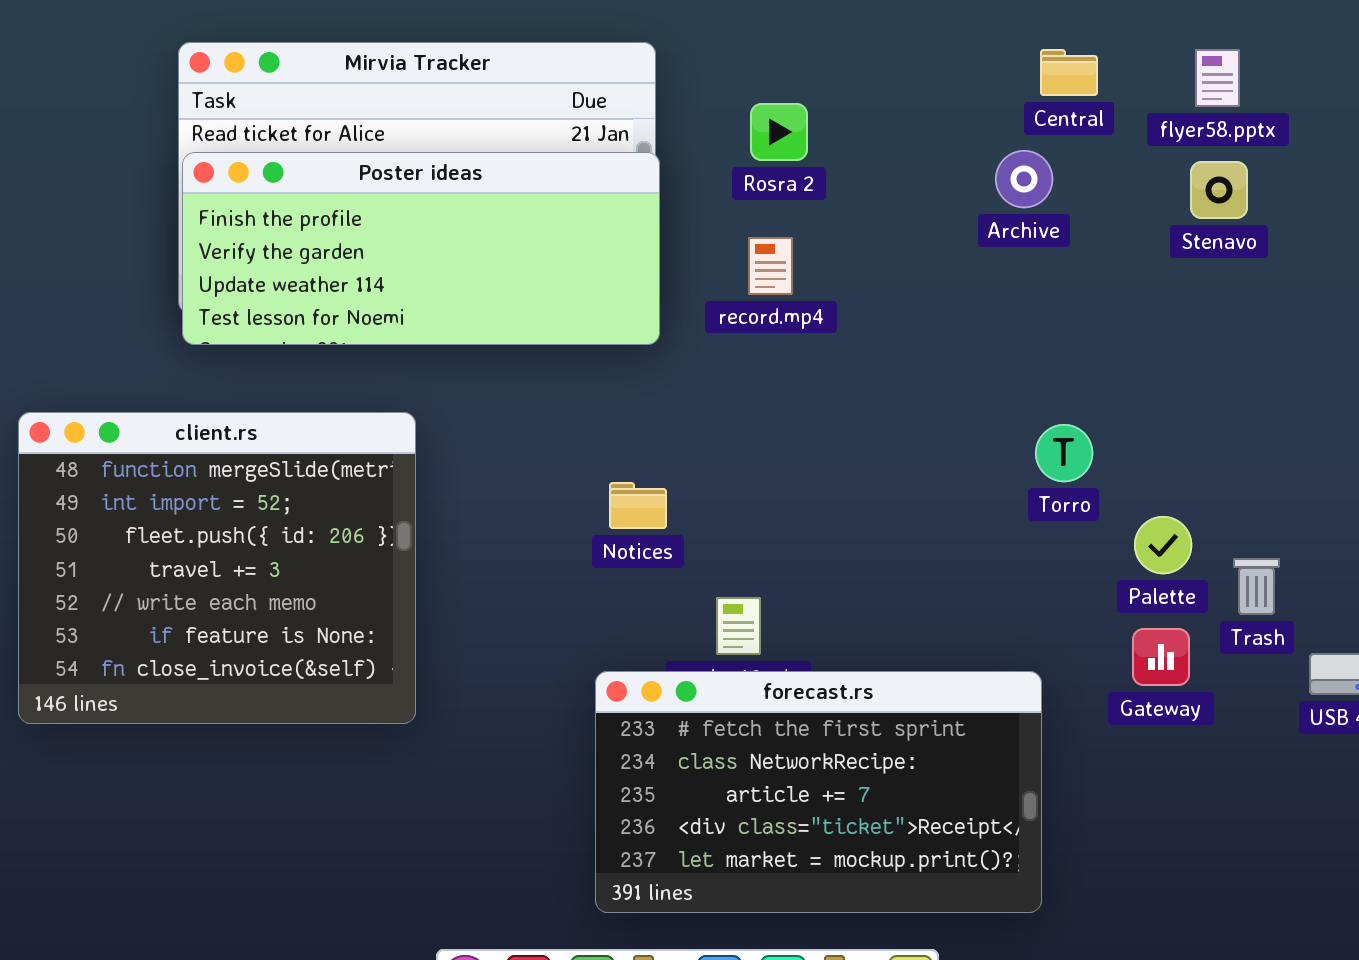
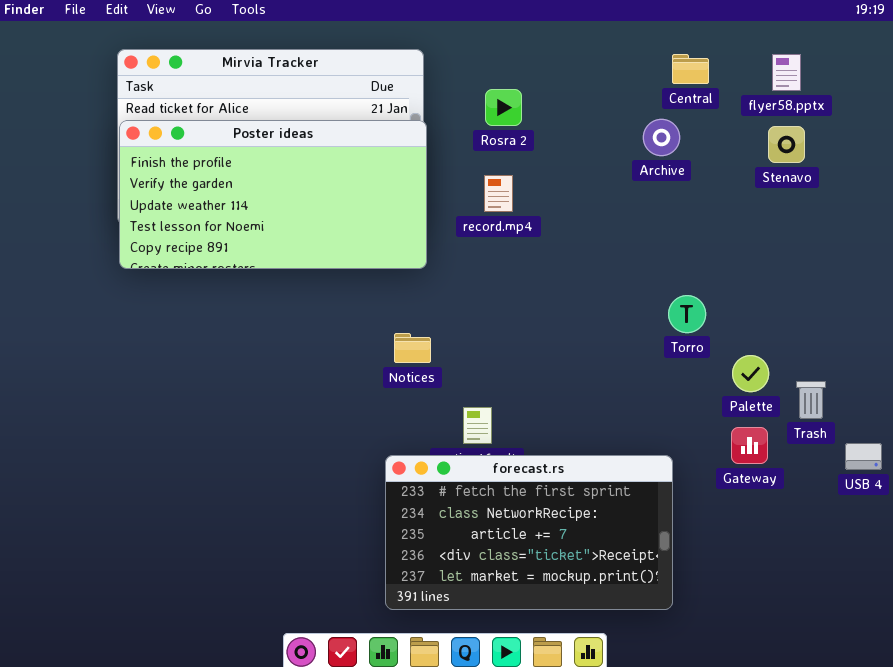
Poster ideas: [182,152,660,345] -> [119,120,427,269], resized
client.rs: [18,412,416,724] -> none, closed

